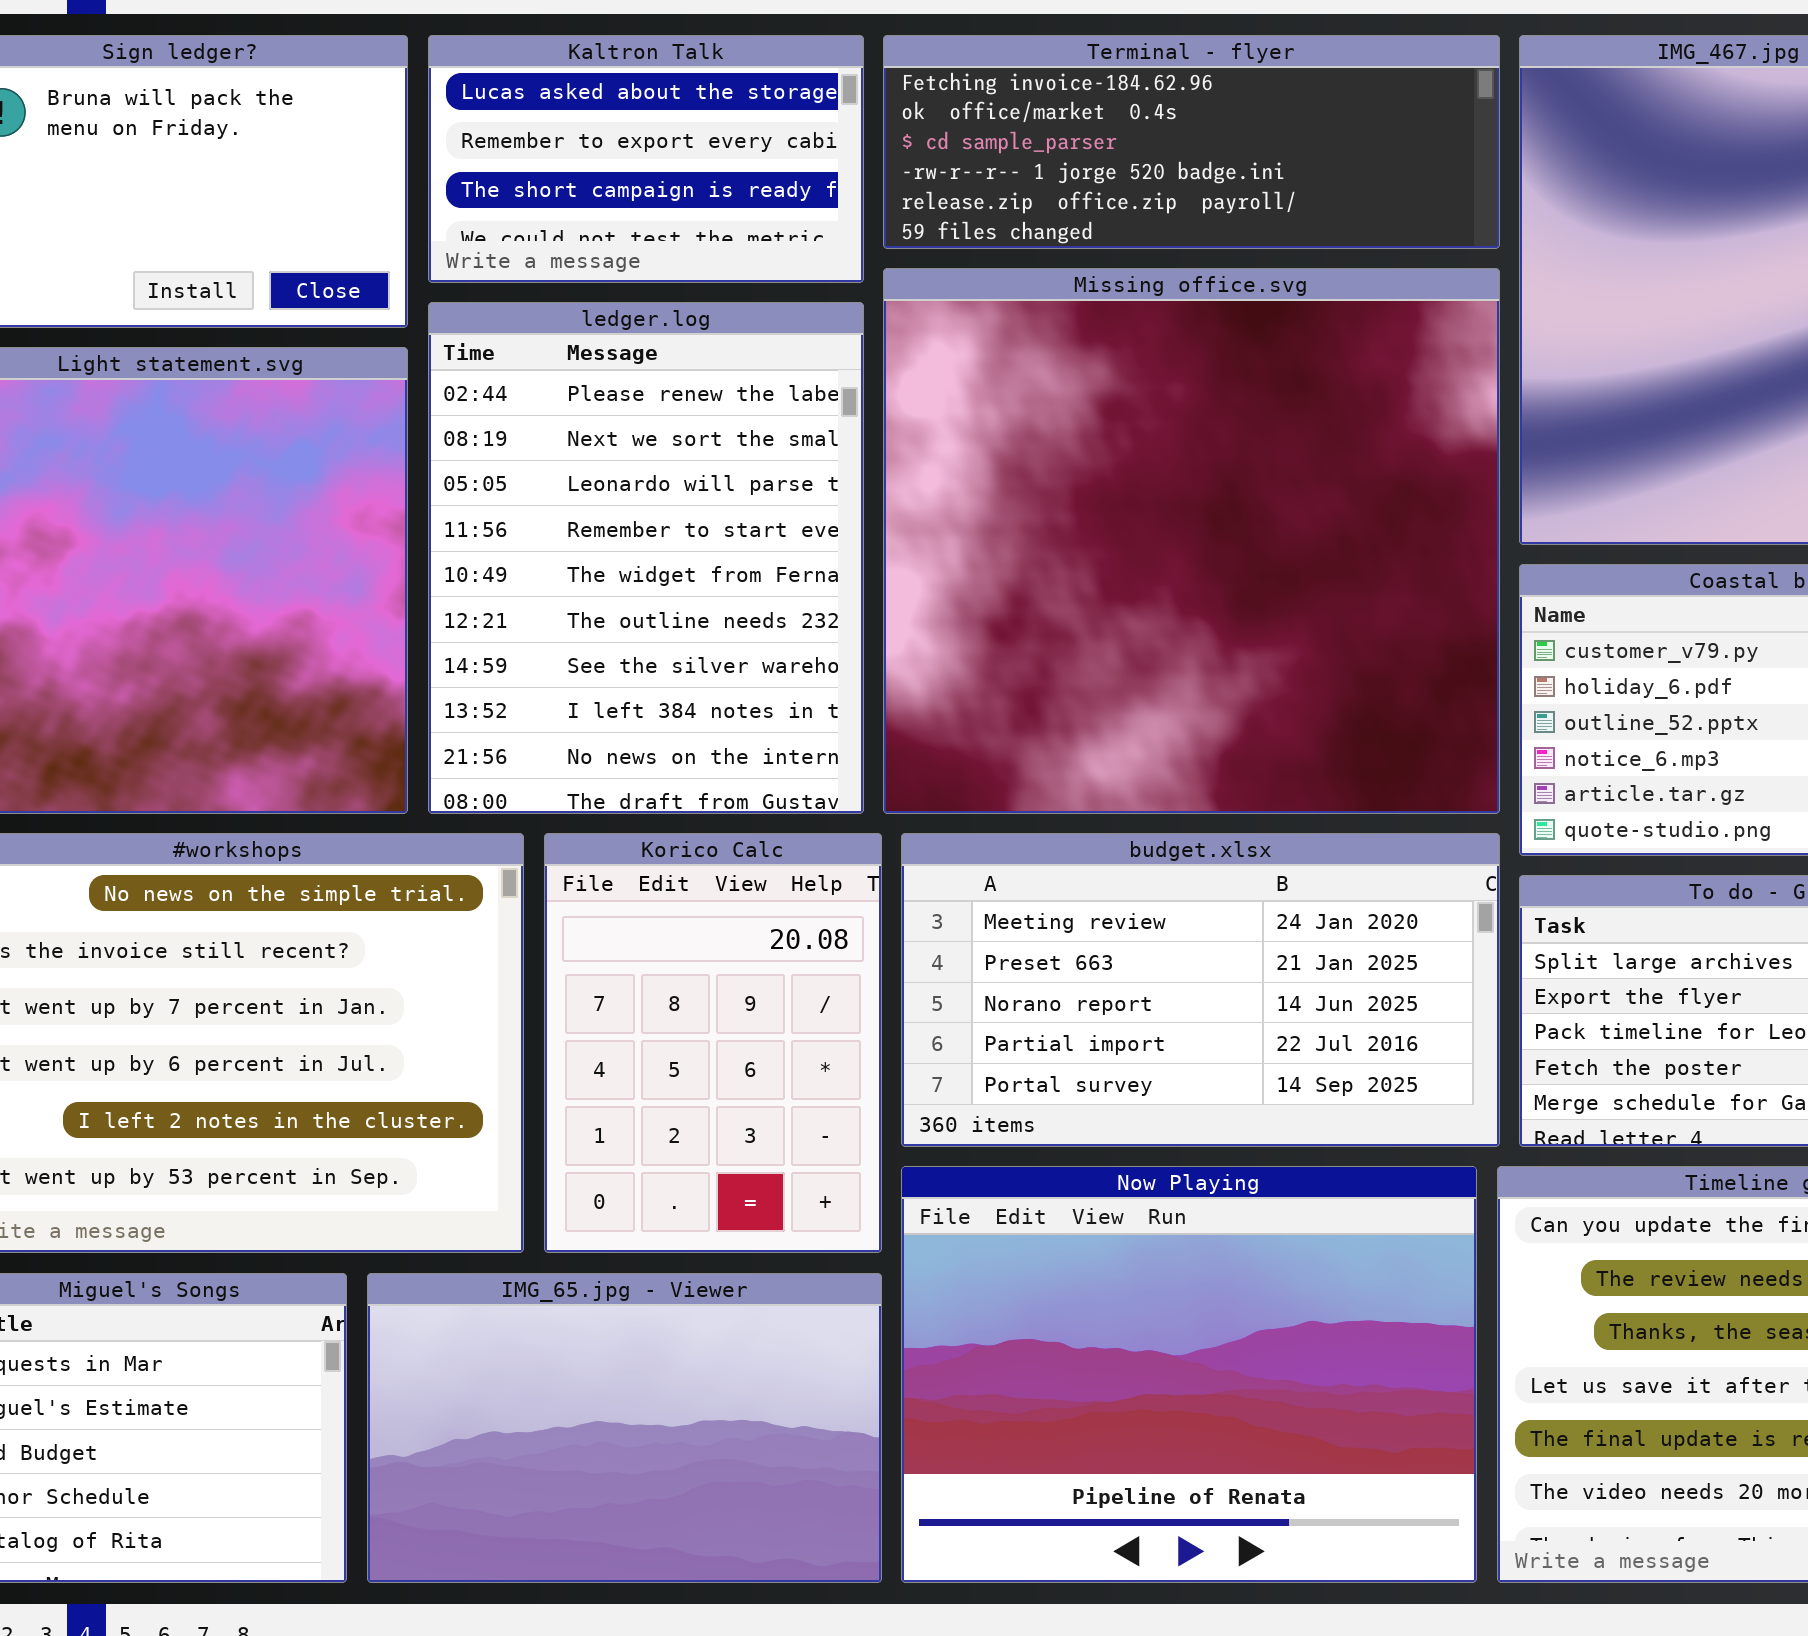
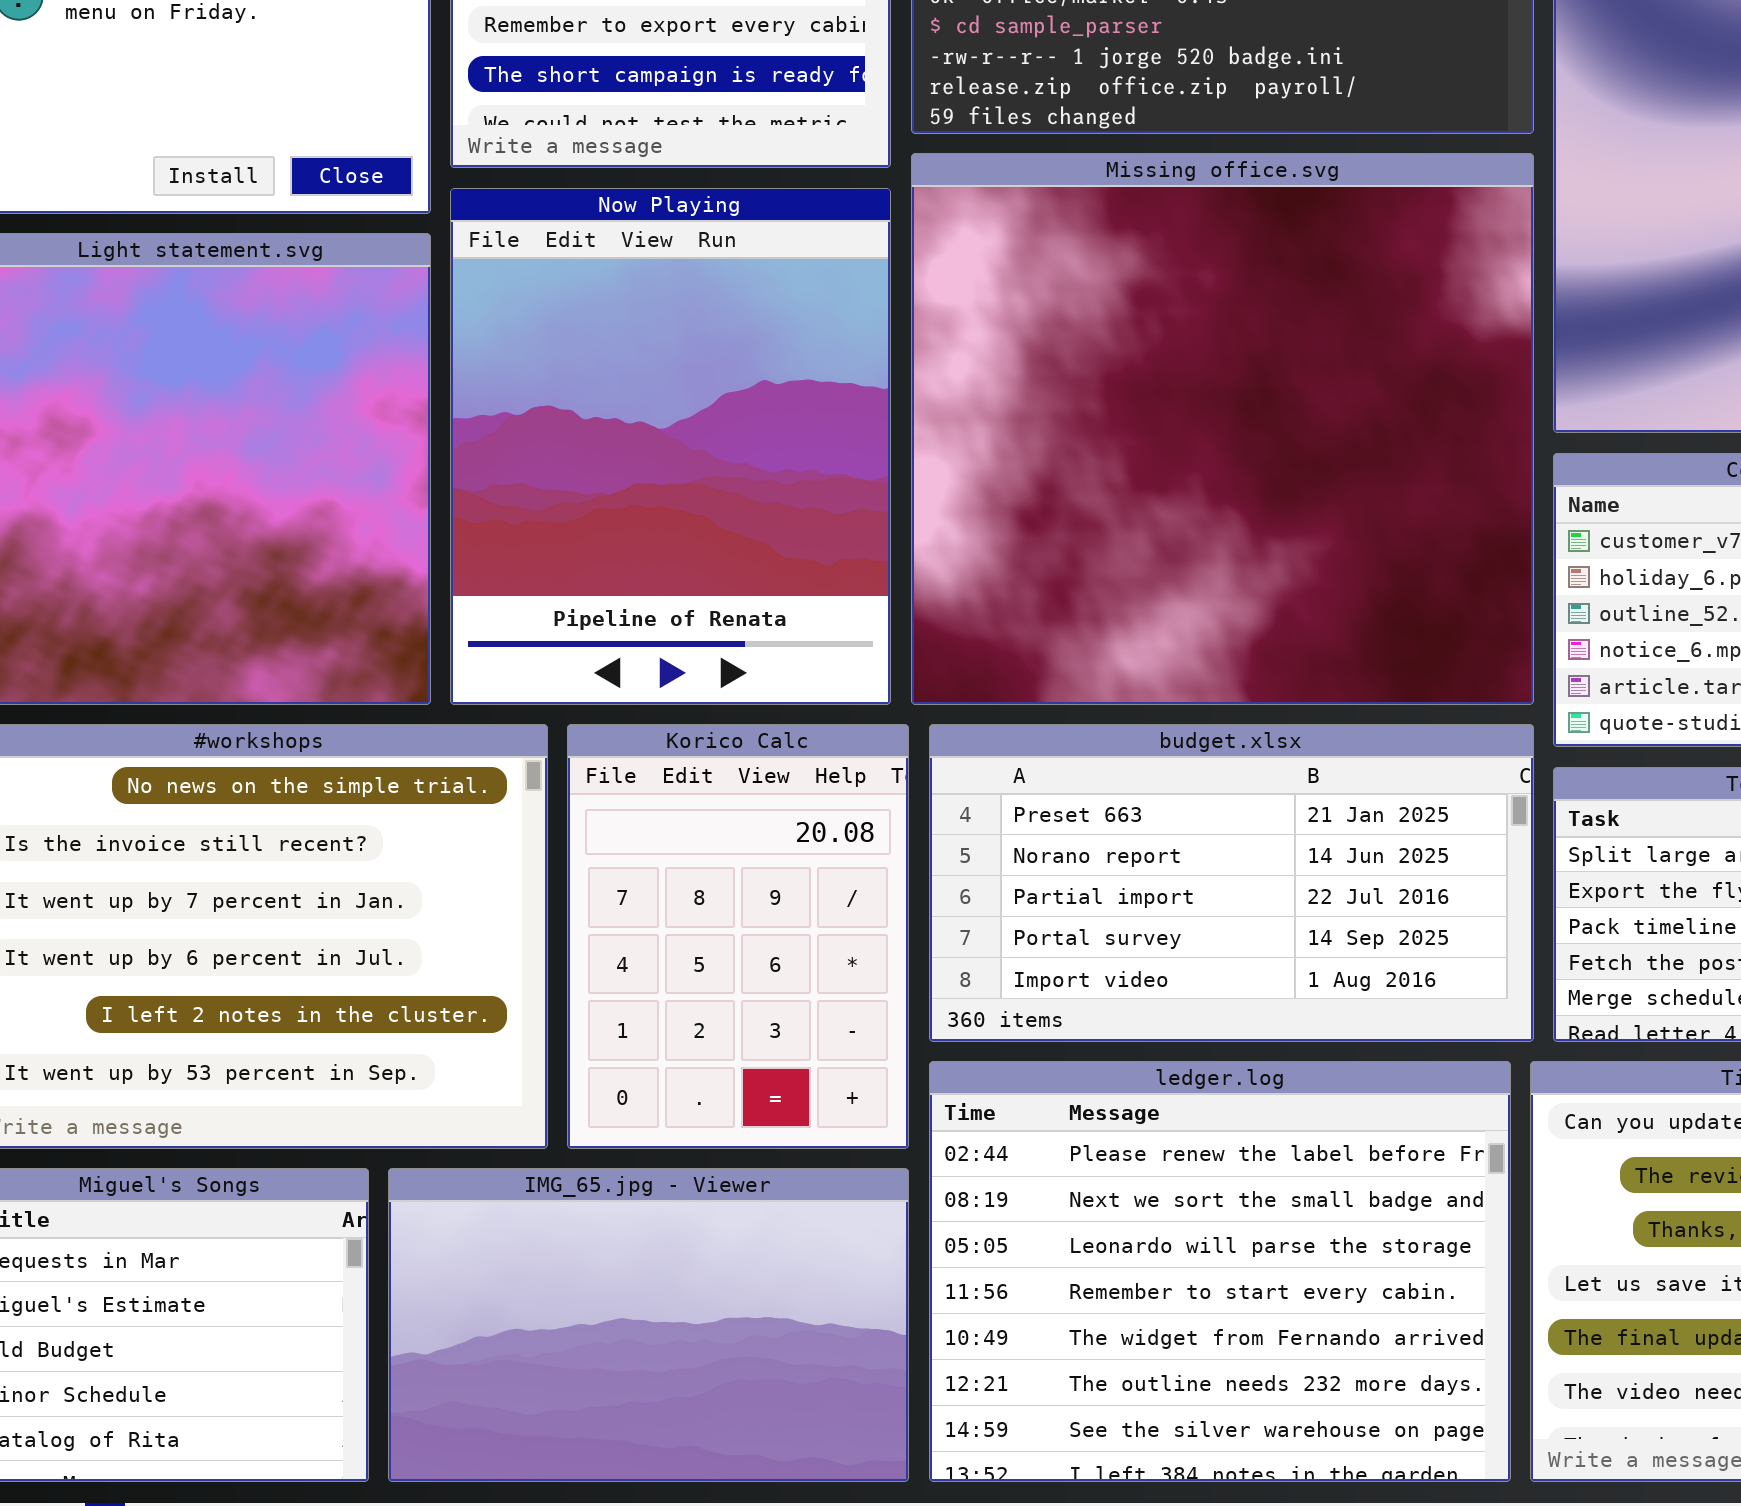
ledger.log: [428,302,864,814] -> [929,1061,1511,1482], moved, resized
budget.xlsx: [901,833,1500,1147] -> [929,724,1534,1042], scrolled down 1 row
Now Playing: [901,1166,1477,1583] -> [450,188,891,705], moved, resized

